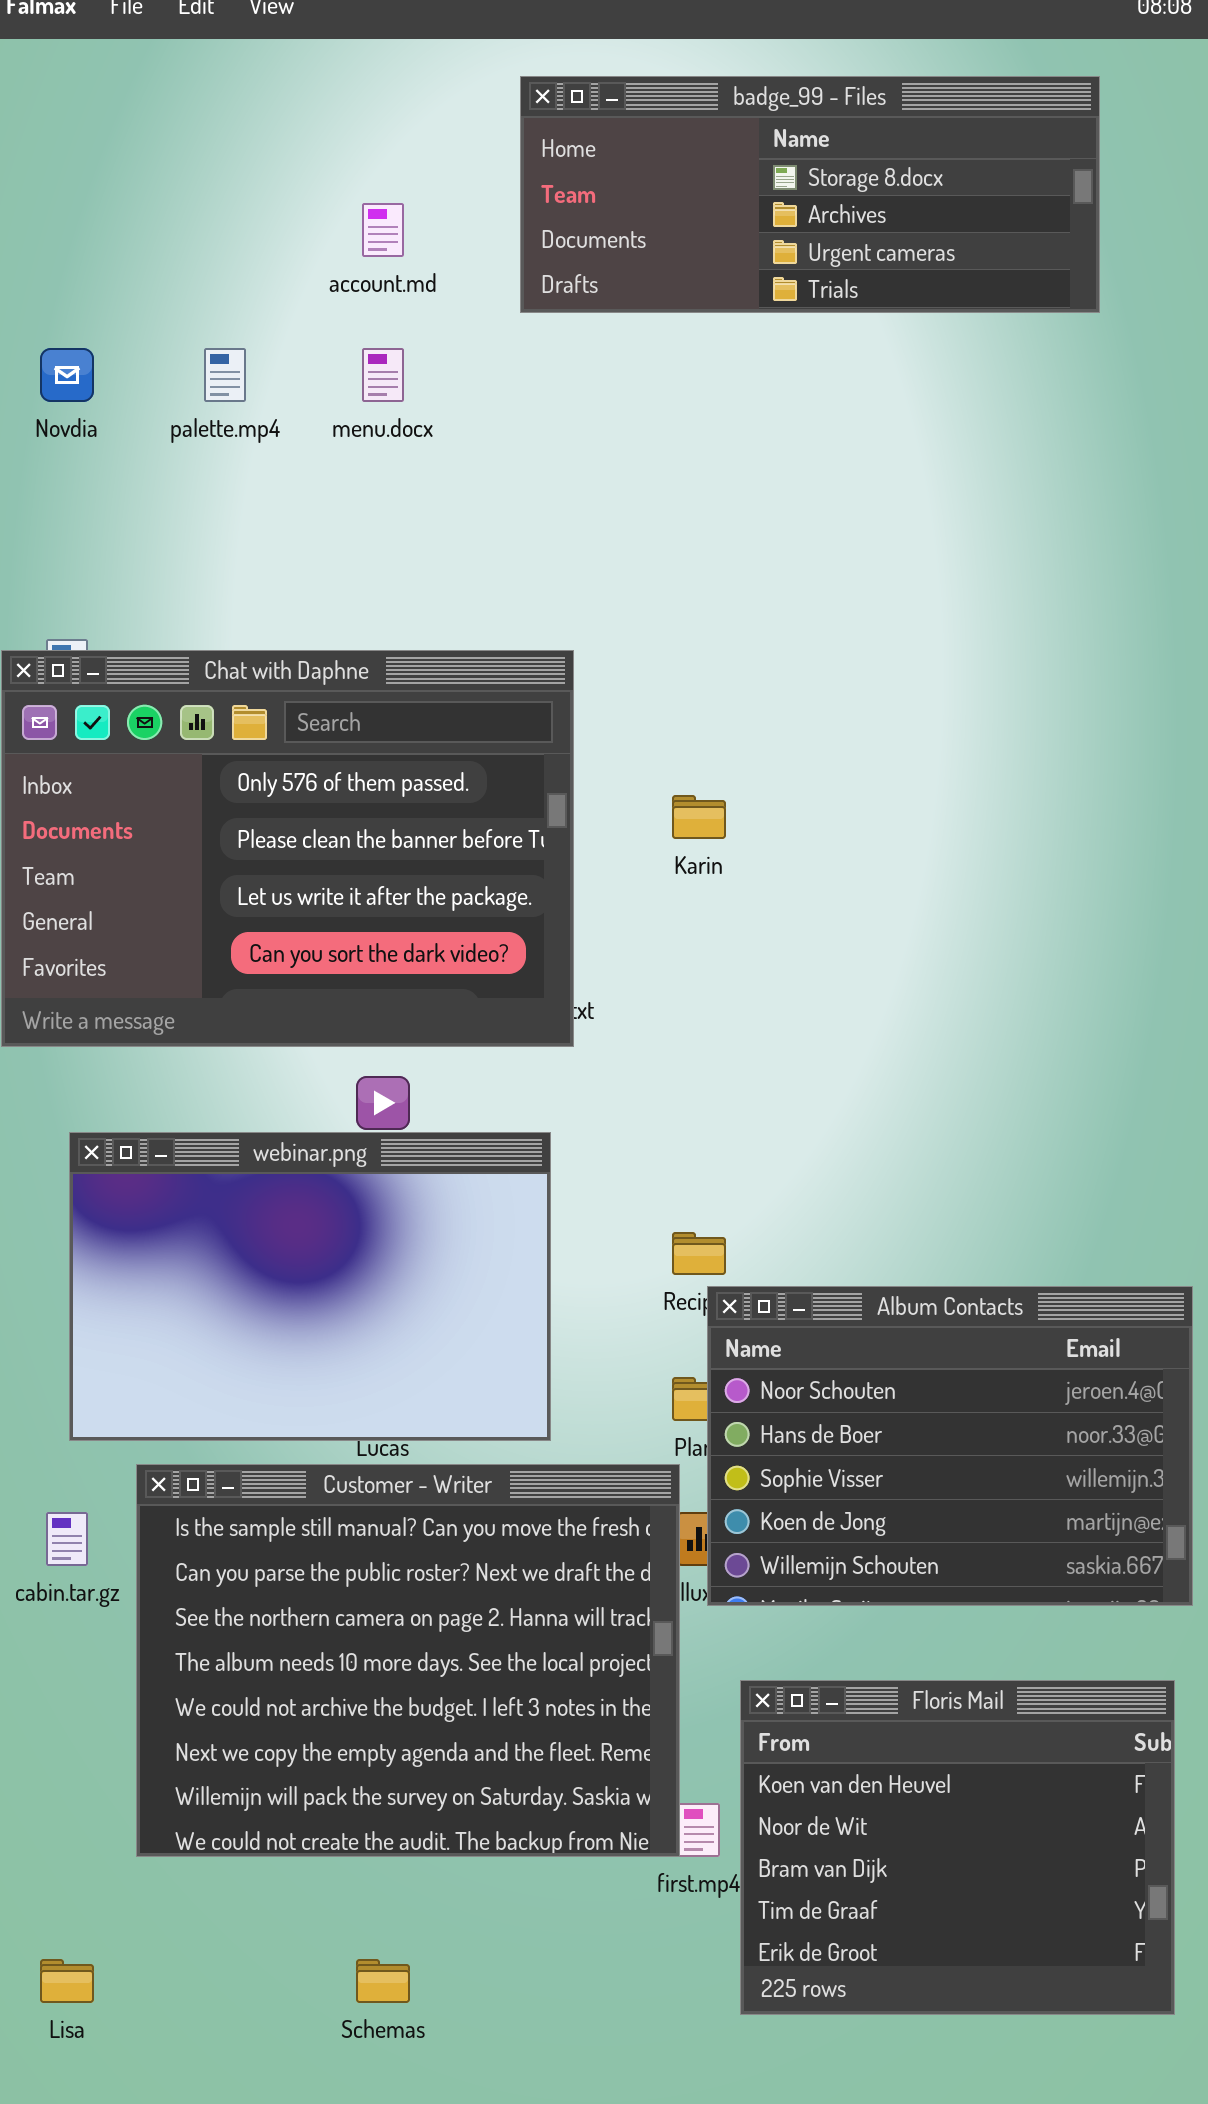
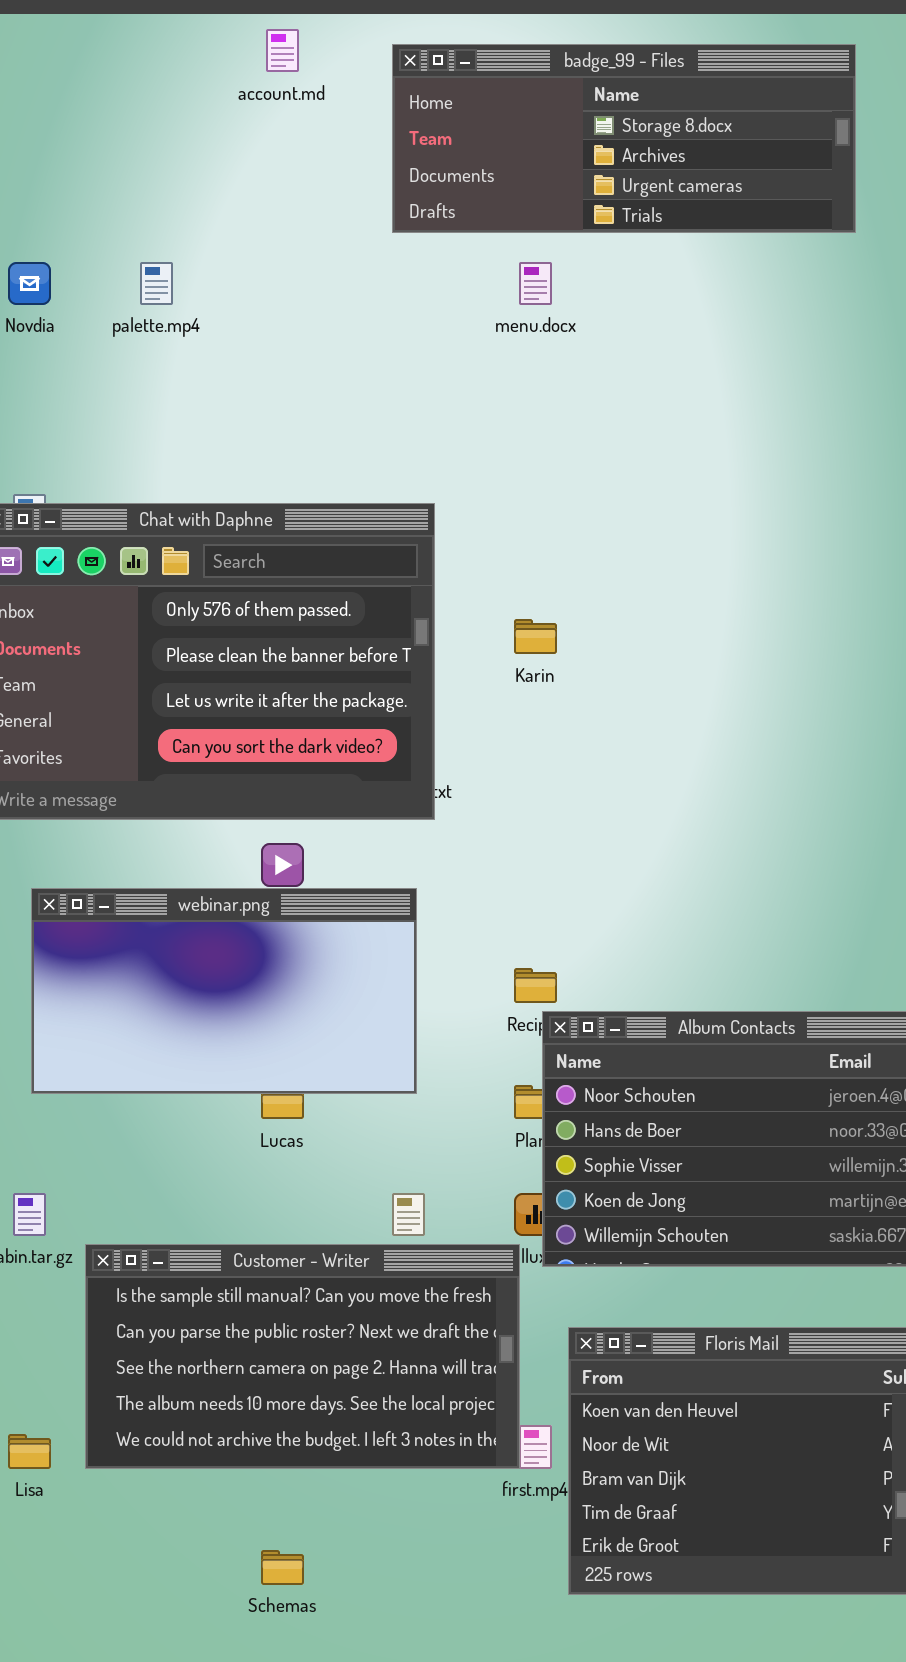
account.md: [362,203,404,257] -> [266,29,299,72], moved
menu.docx: [362,348,404,402] -> [519,262,552,305], moved
webinar.png: [69,1132,551,1441] -> [31,888,417,1094], resized
Customer - Writer: [136,1464,680,1857] -> [85,1244,520,1469], resized
Lisa: [40,1959,94,2003] -> [8,1434,51,1469], moved

